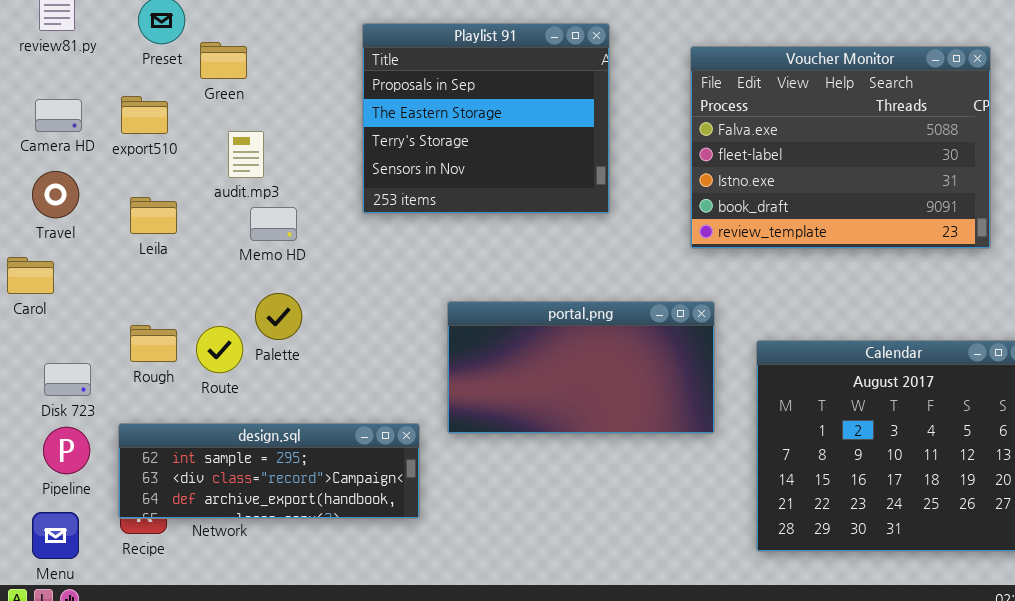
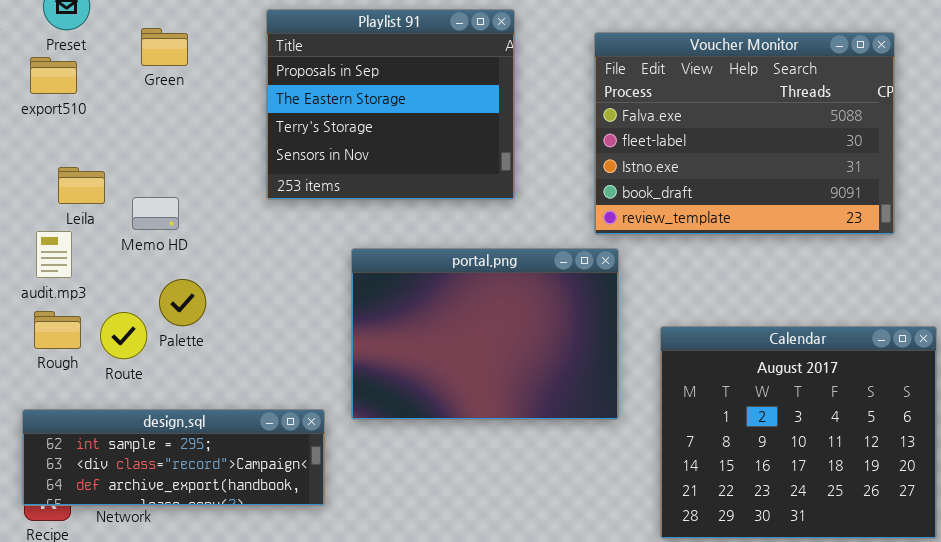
Green: [200,42,247,79] -> [141,28,188,66], moved
export510: [121,96,168,134] -> [30,57,77,94], moved
audit.mp3: [228,131,264,178] -> [36,231,72,278], moved
Leila: [130,197,177,234] -> [58,167,105,204], moved
Memo HD: [250,207,297,241] -> [132,197,179,230], moved
portal.png: [447,301,715,434] -> [351,248,619,420], resized

